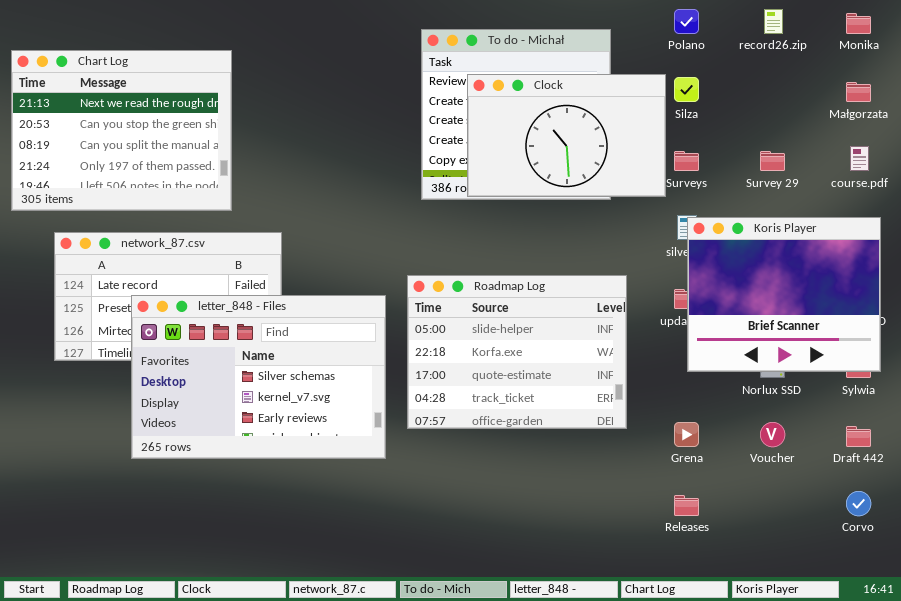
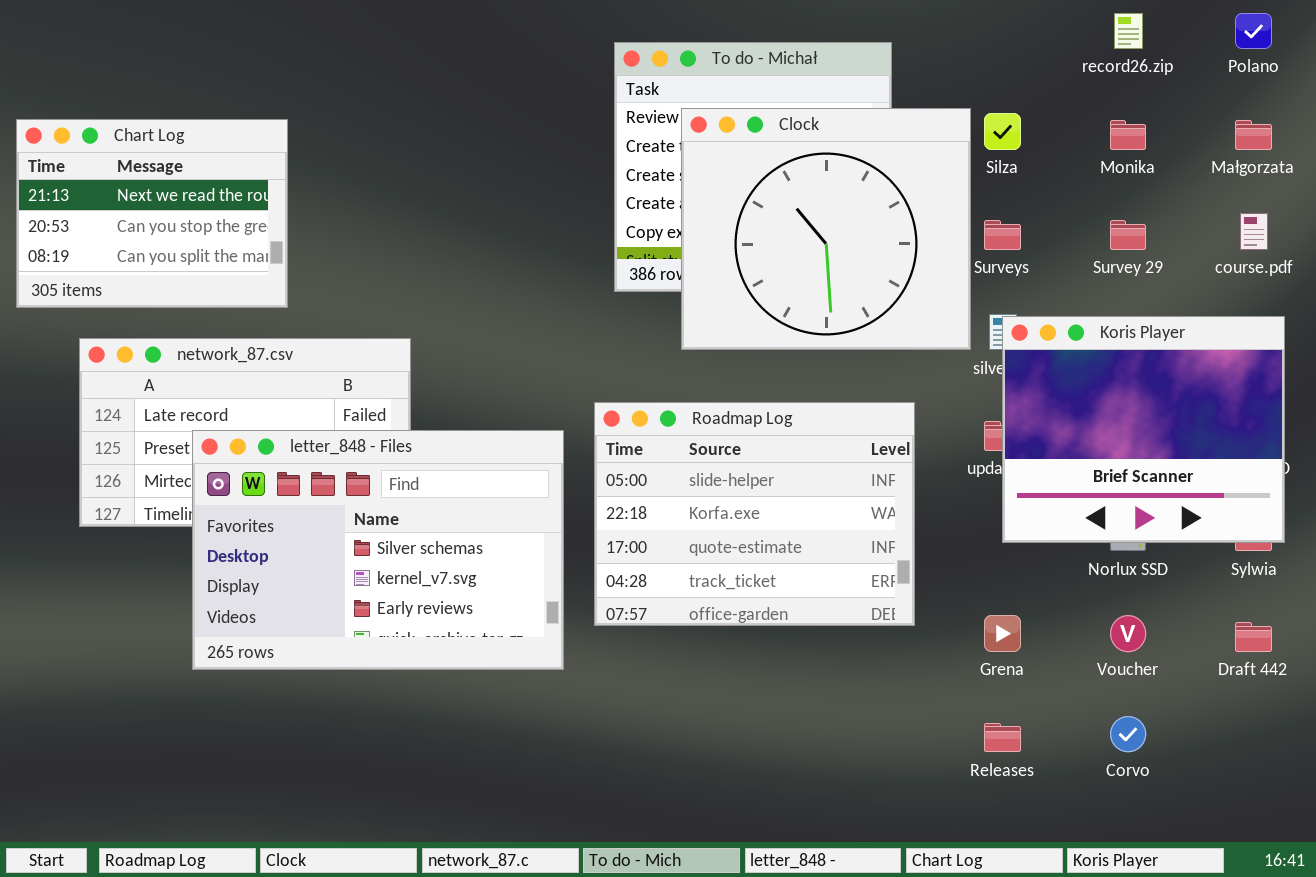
Polano: [674,9,699,34] -> [1235,13,1272,49], moved
Monika: [846,13,871,34] -> [1110,120,1146,150], moved
Chart Log: [11,50,232,211] -> [16,119,288,308], resized
Clock: [467,74,666,197] -> [681,108,971,350], resized
Corvo: [846,491,871,516] -> [1110,716,1146,752], moved

